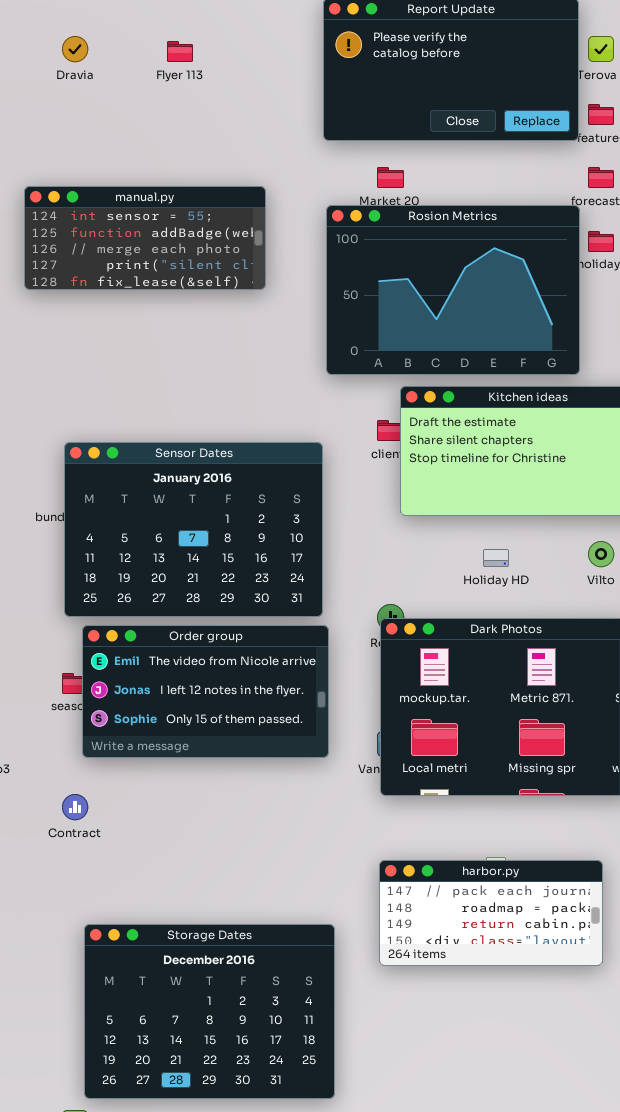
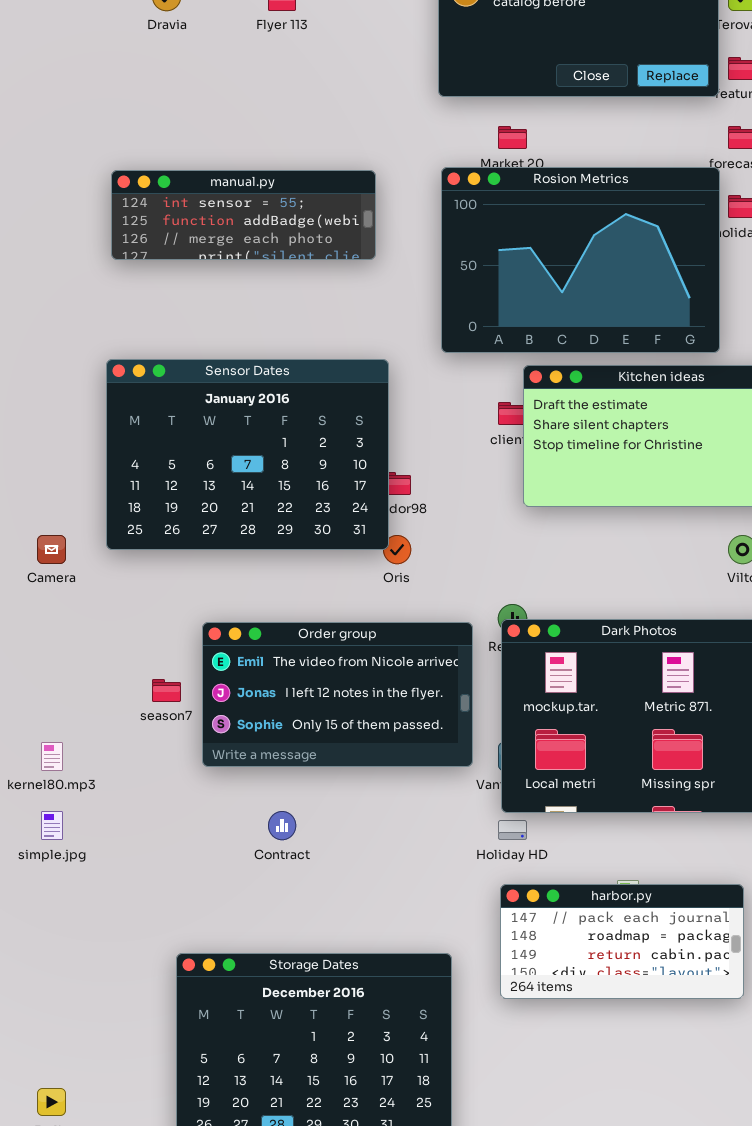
manual.py: [24,186,266,290] -> [111,170,376,260], resized
Sensor Dates: [64,442,323,617] -> [106,359,389,550], moved
Holiday HD: [483,549,509,567] -> [498,820,527,840], moved
Order group: [82,625,329,758] -> [202,622,473,767], moved
Contract: [62,794,88,820] -> [268,811,296,840], moved

